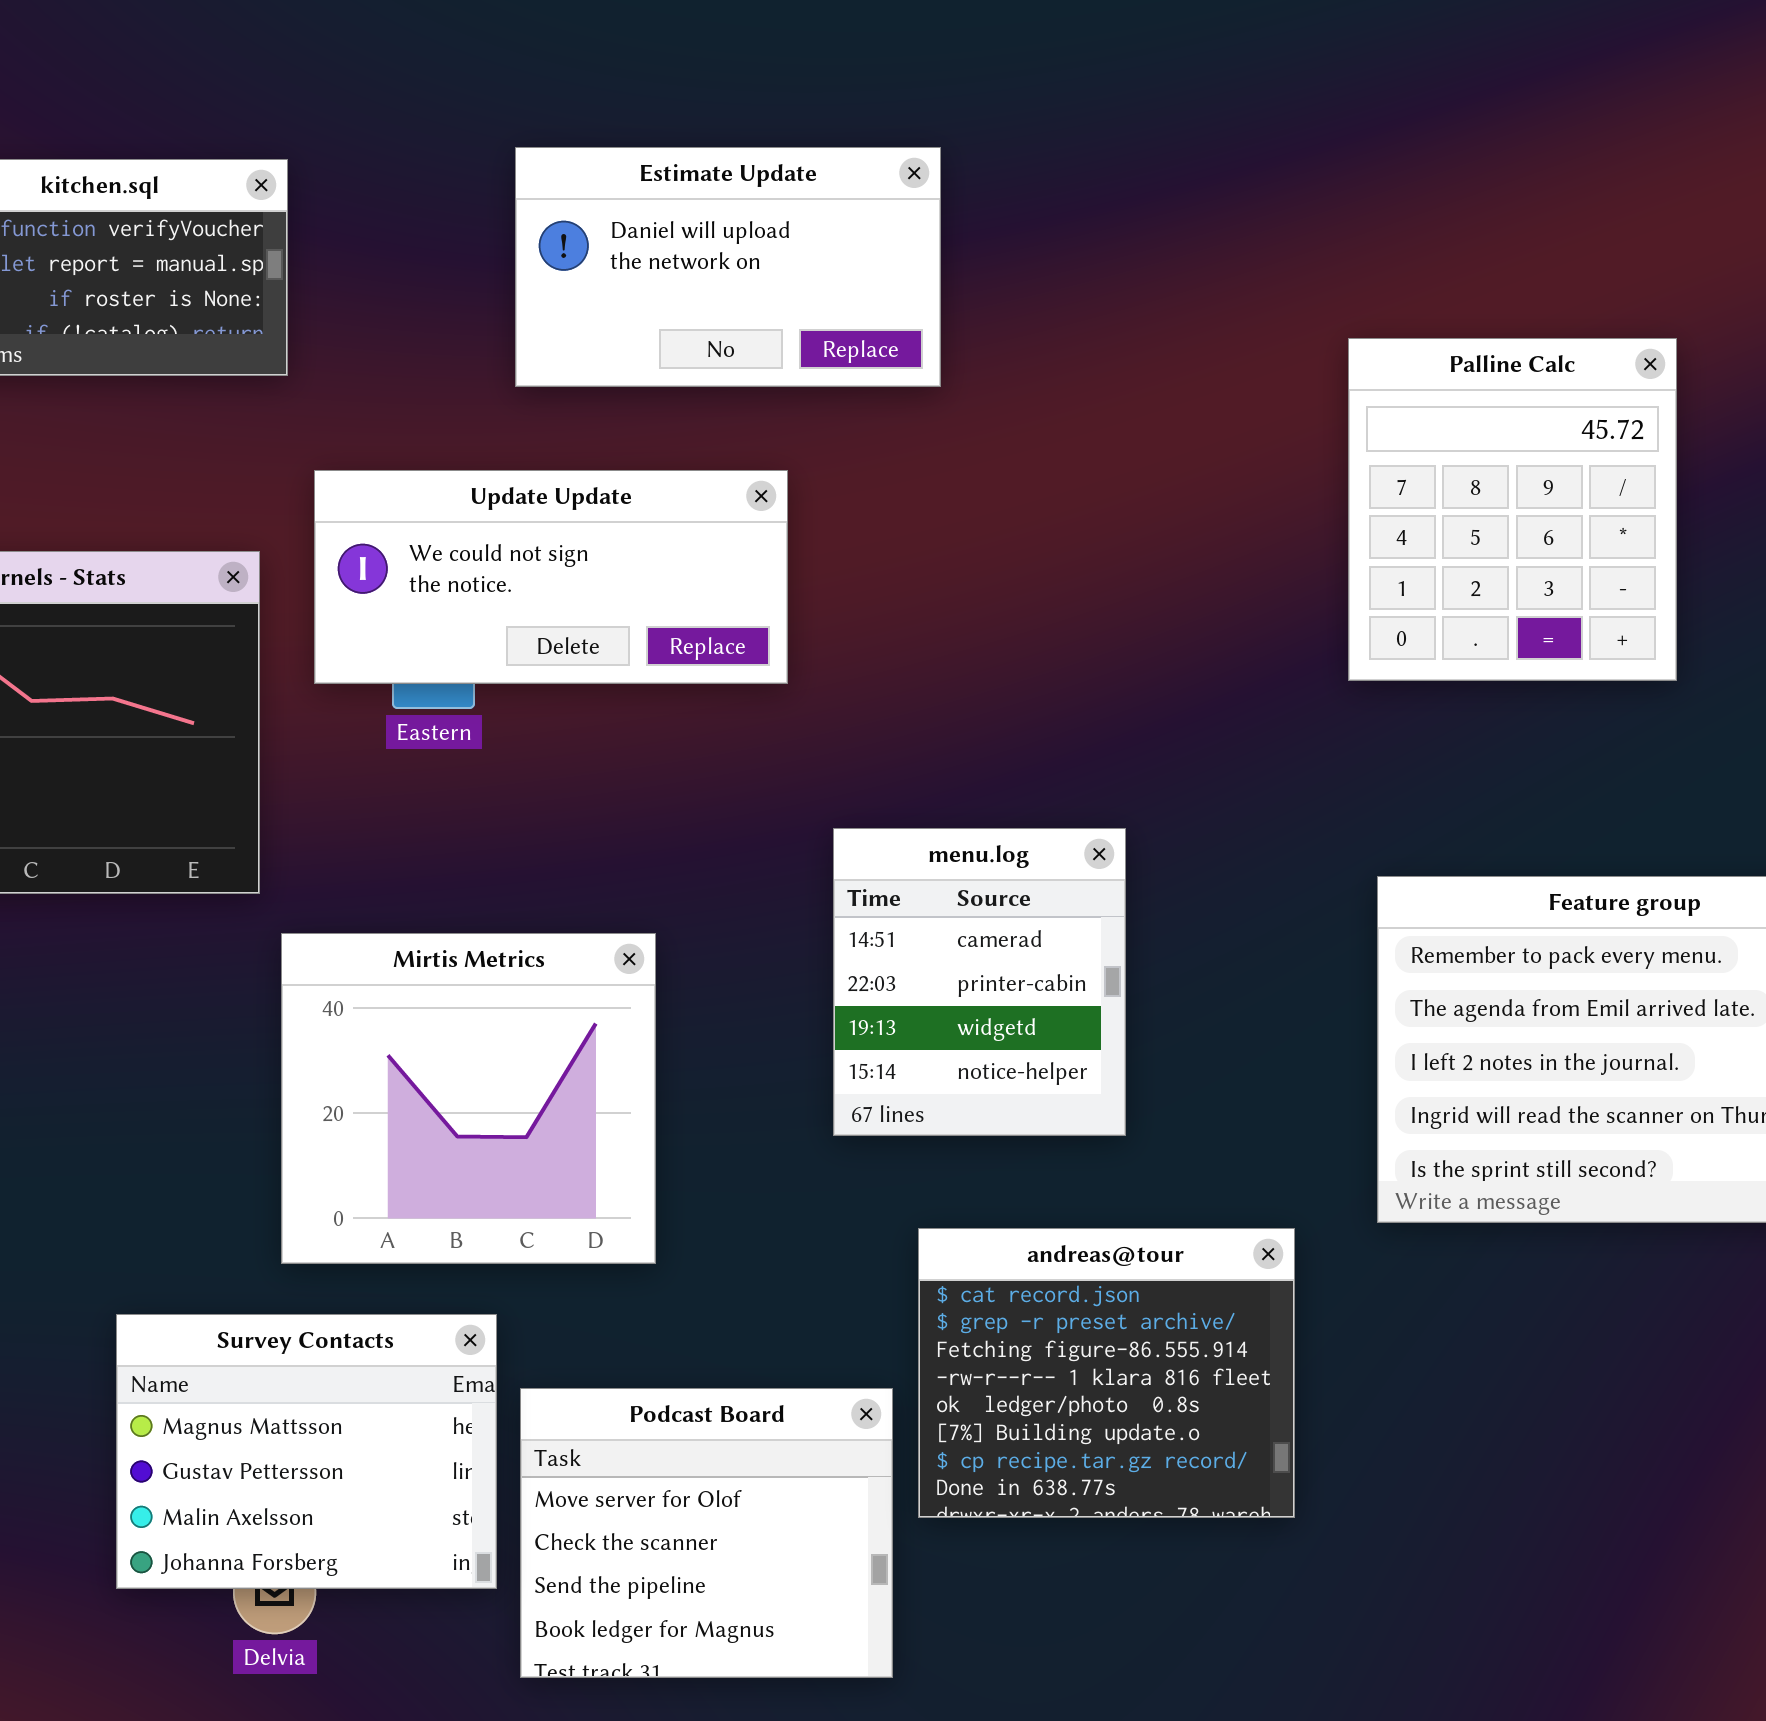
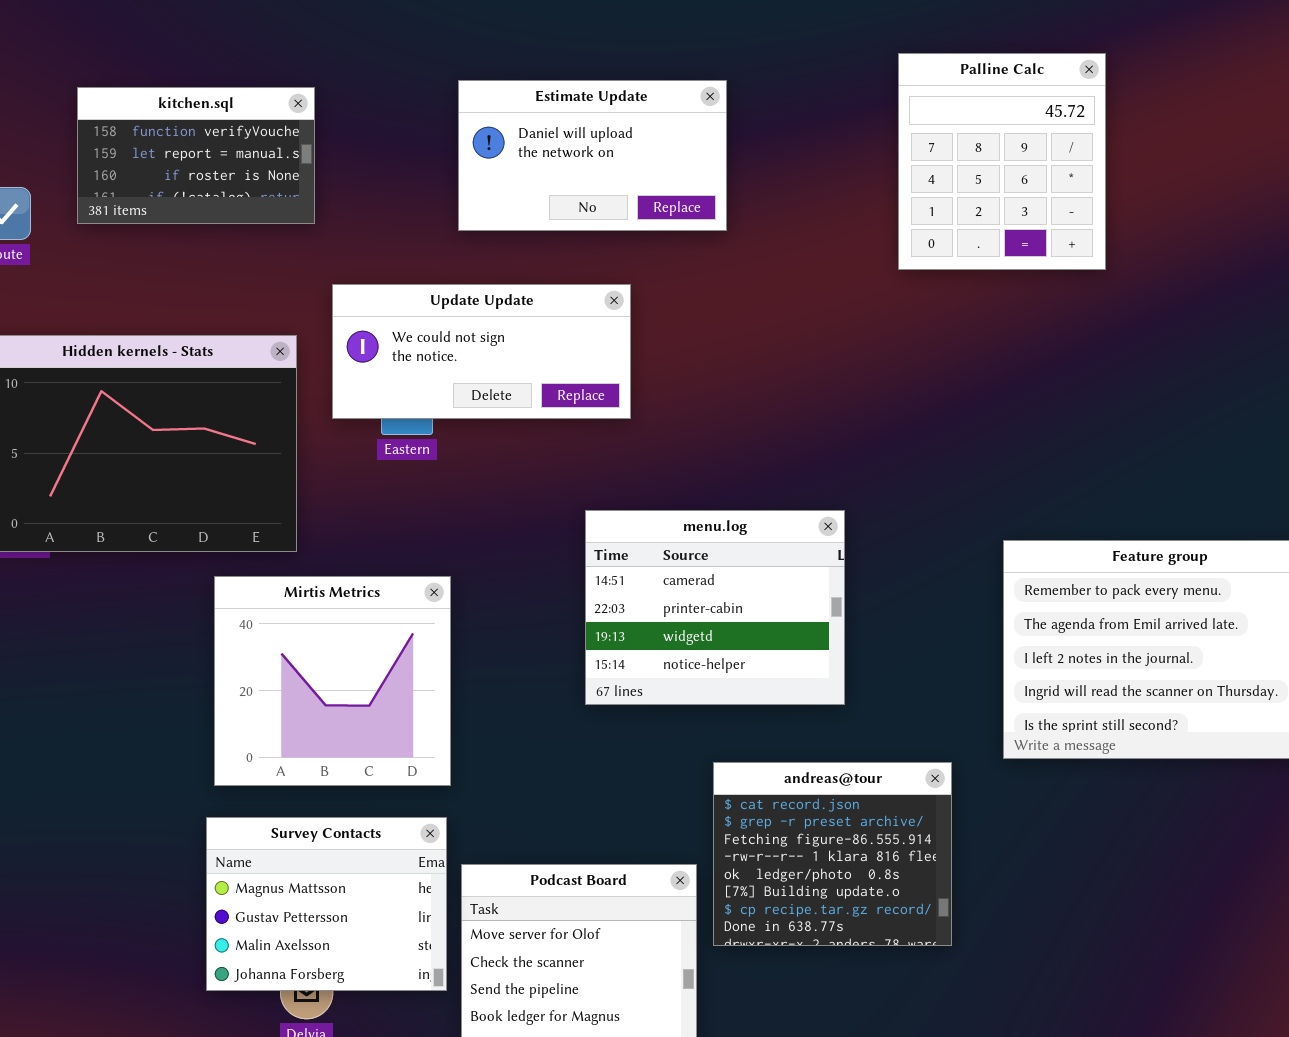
Palline Calc: [1348,338,1677,681] -> [898,53,1106,270], moved
menu.log: [833,828,1126,1136] -> [585,510,845,705], resized
Mirtis Metrics: [281,933,656,1264] -> [214,576,451,786], moved

